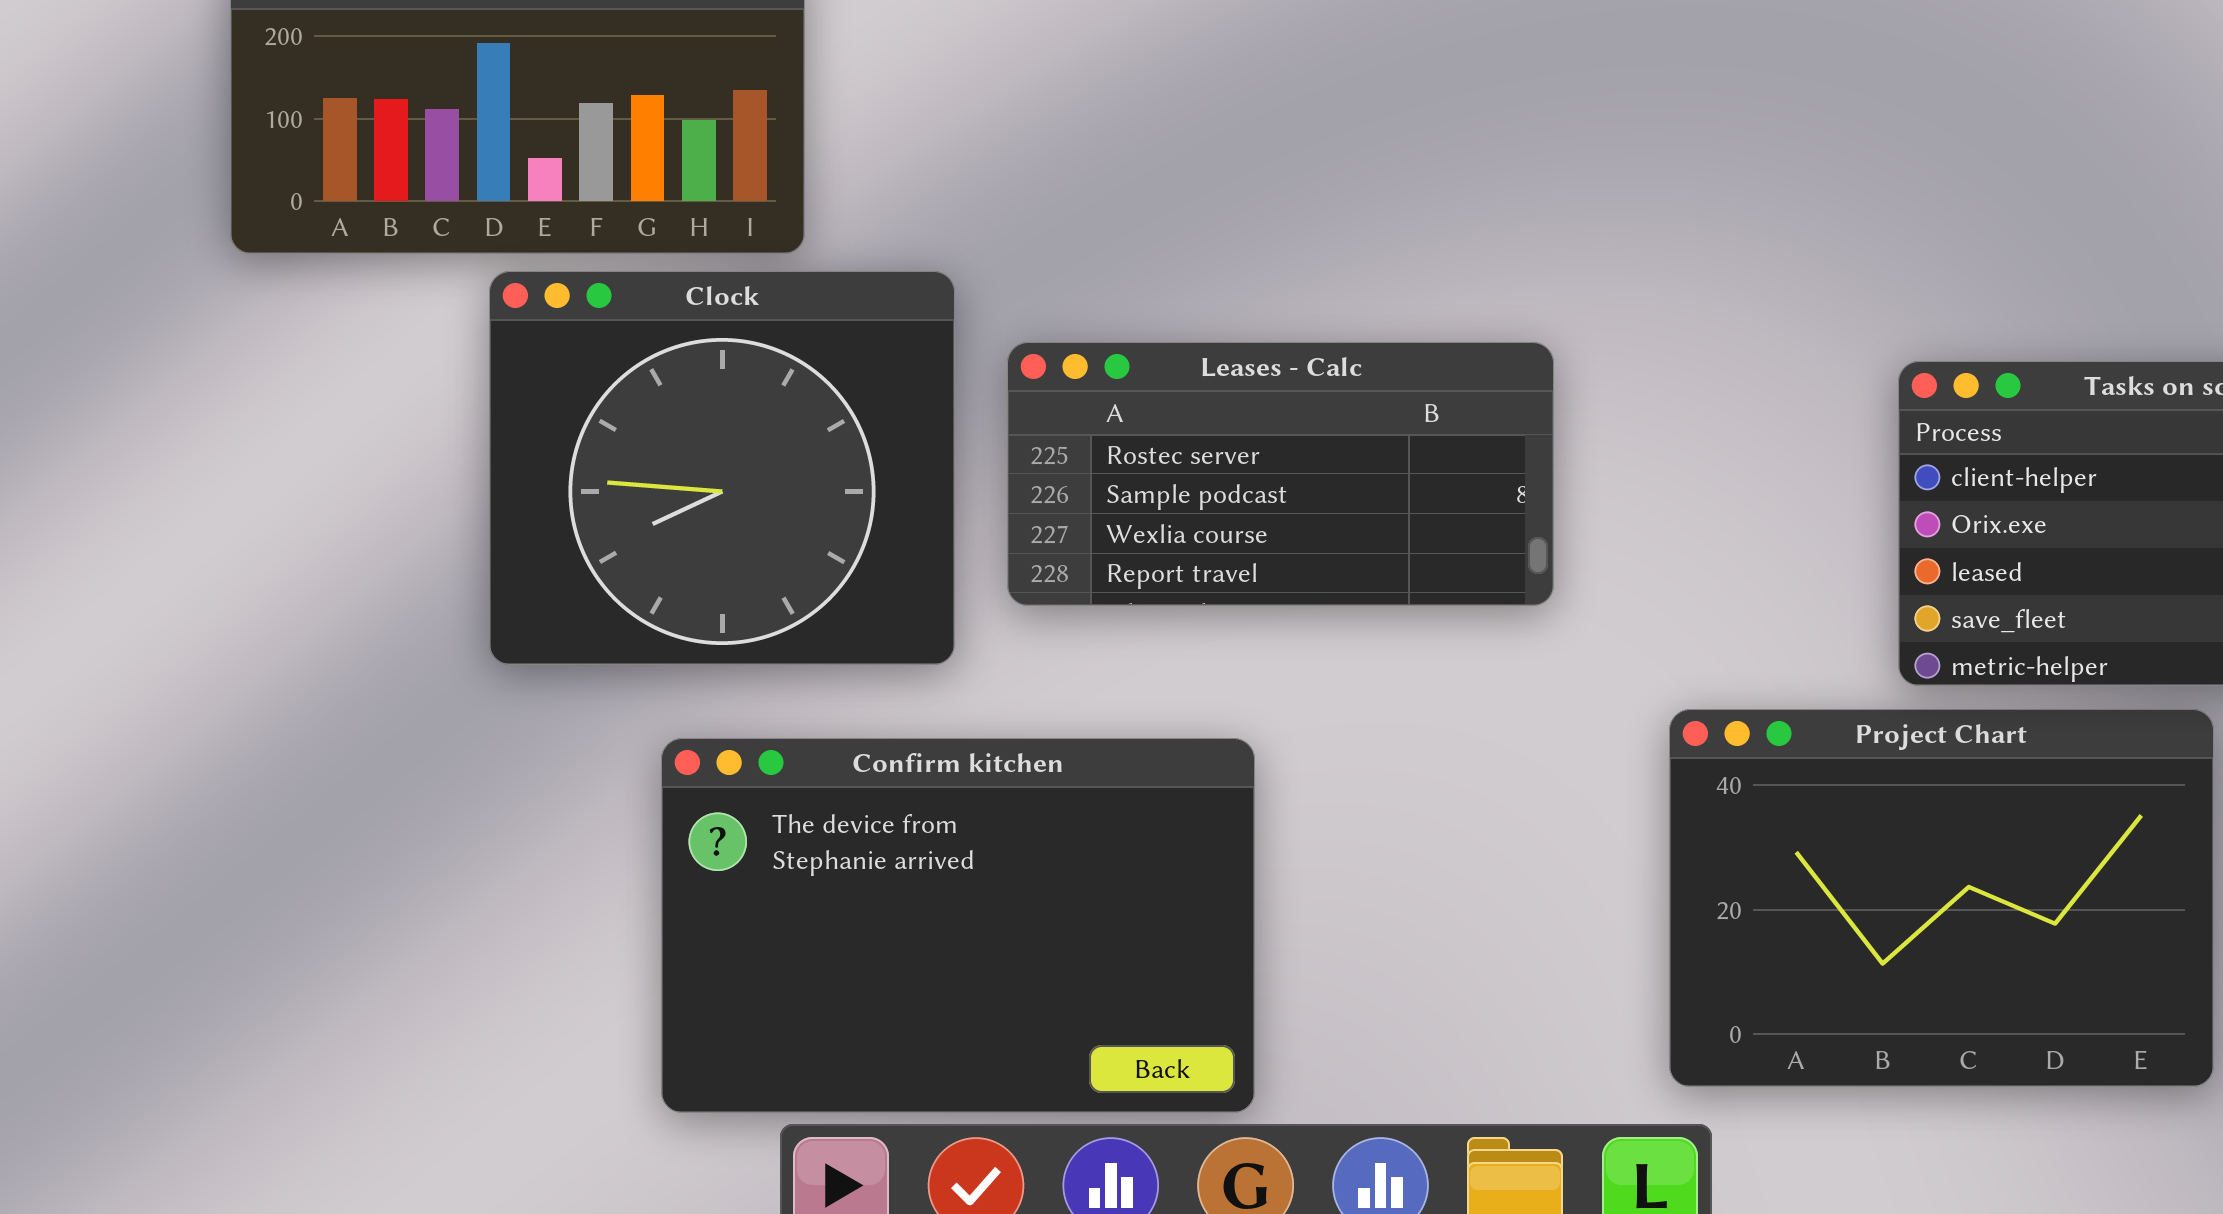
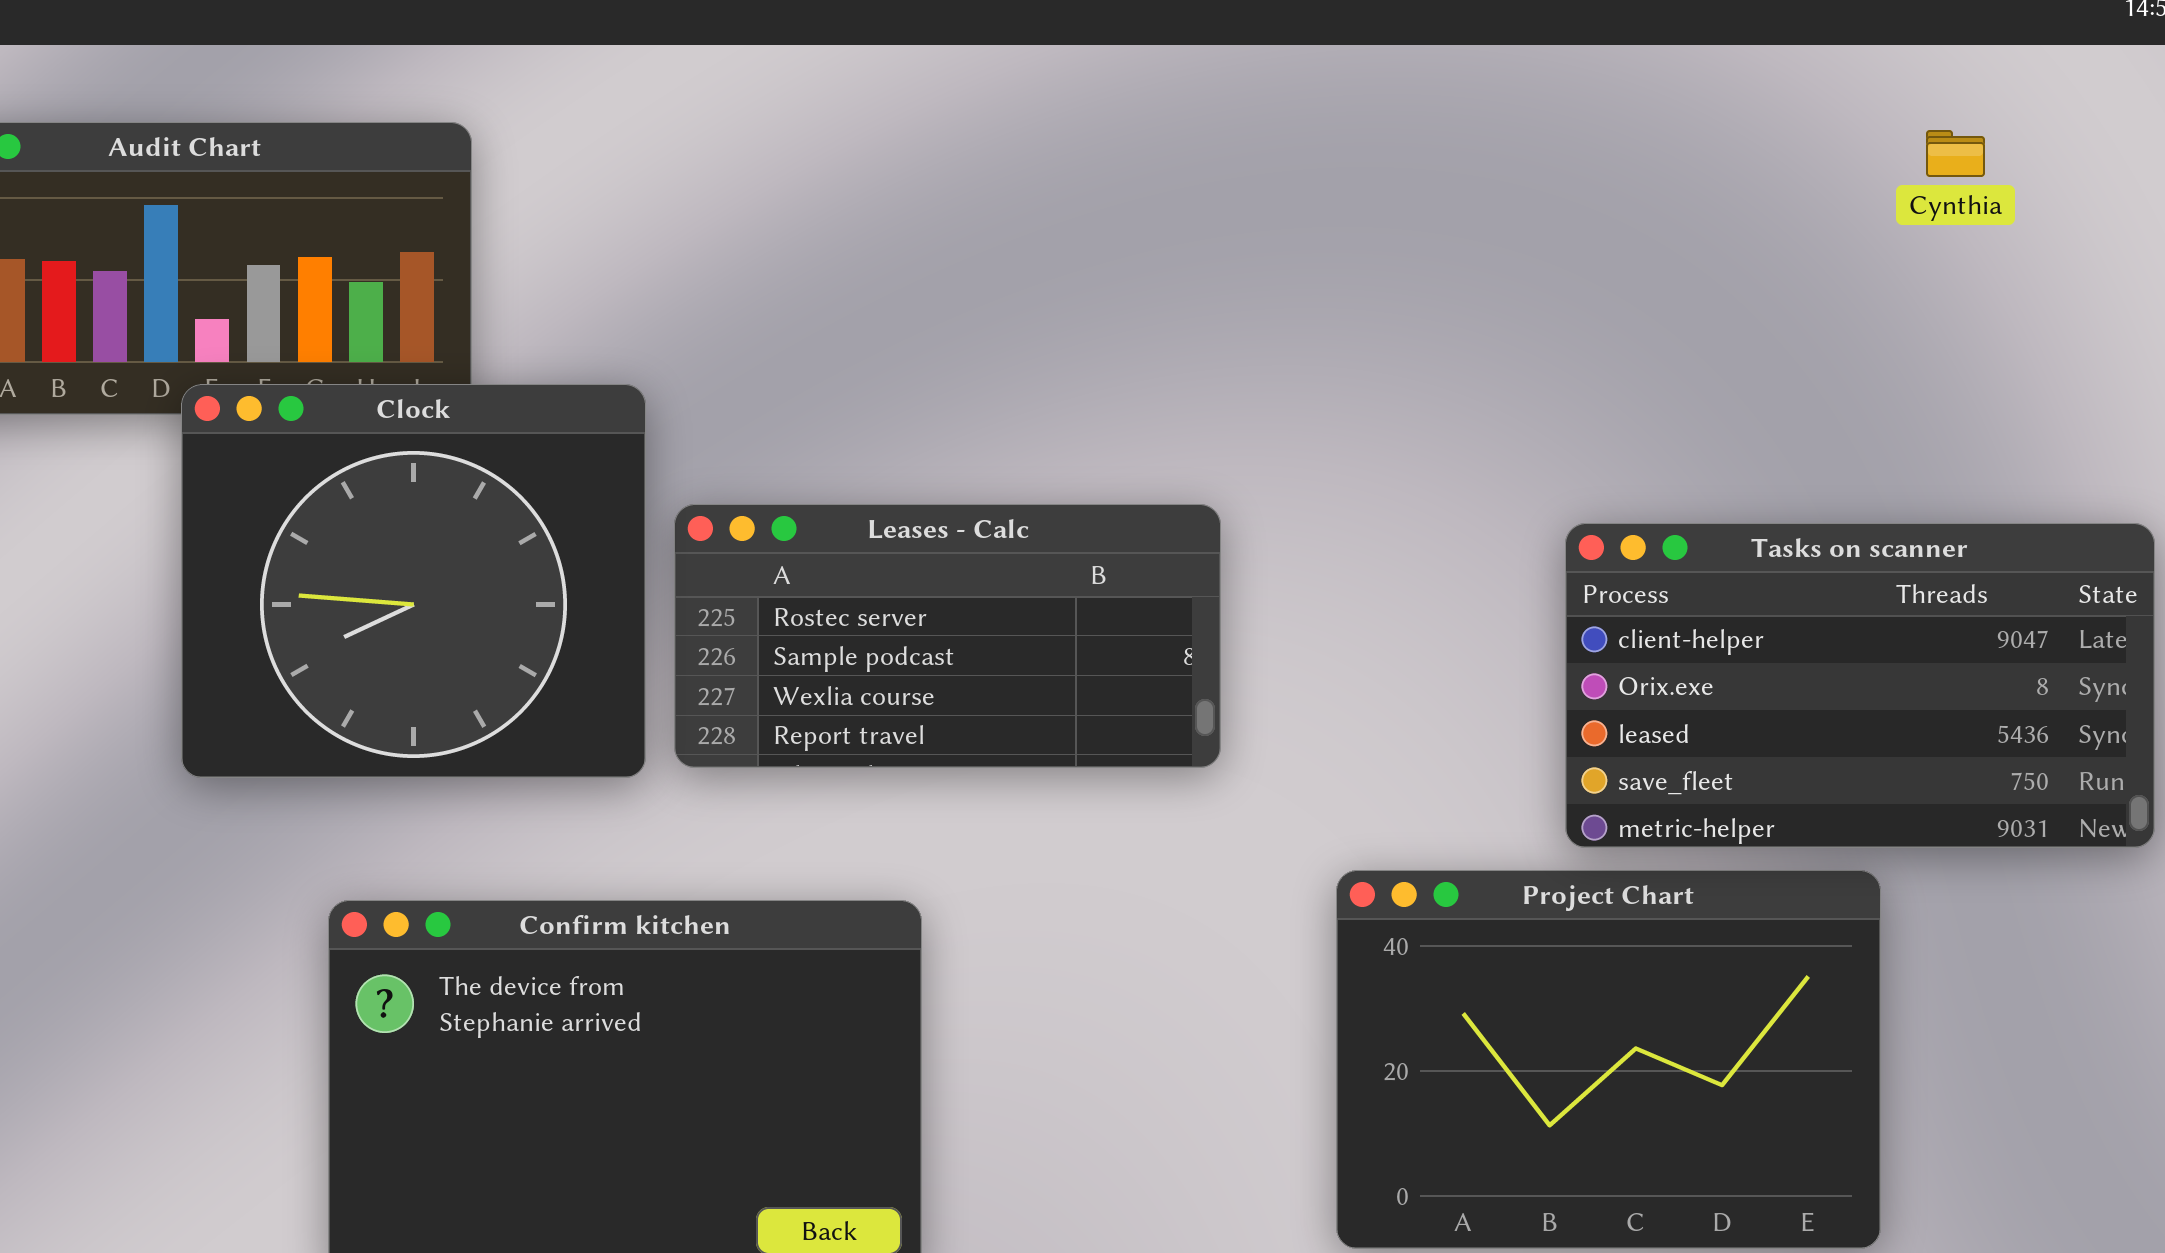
Clock: [489,271,955,665] -> [181,384,646,778], moved

